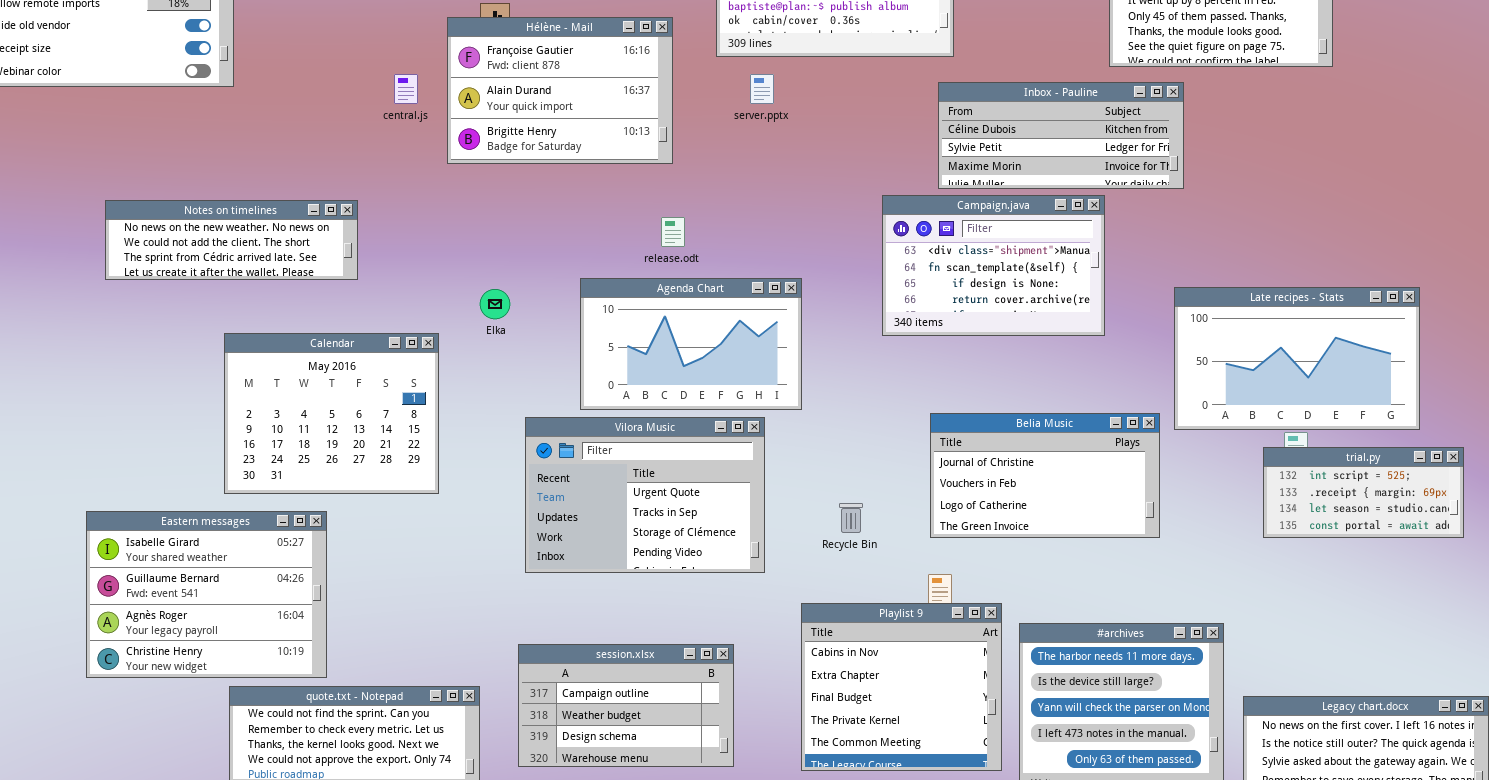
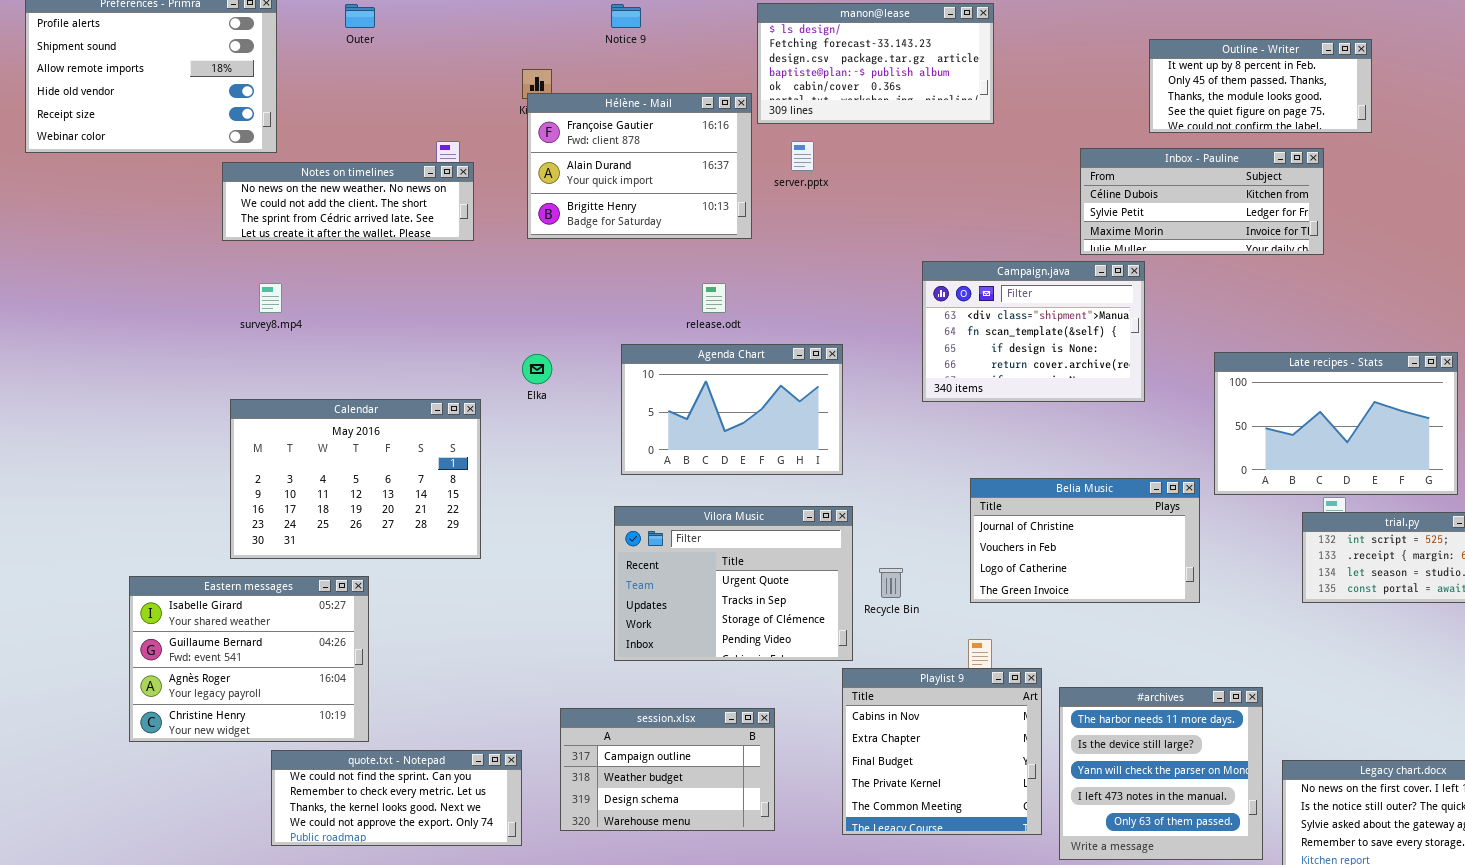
Hélène - Mail: [447,17,673,164] -> [527,93,752,239], moved
Inbox - Pauline: [938,82,1184,189] -> [1080,148,1324,255], moved
Notes on timelines: [105,200,358,280] -> [222,162,474,241], moved
Calendar: [224,333,439,494] -> [230,399,481,559], resized
Vilora Music: [525,417,765,573] -> [614,506,853,661], moved

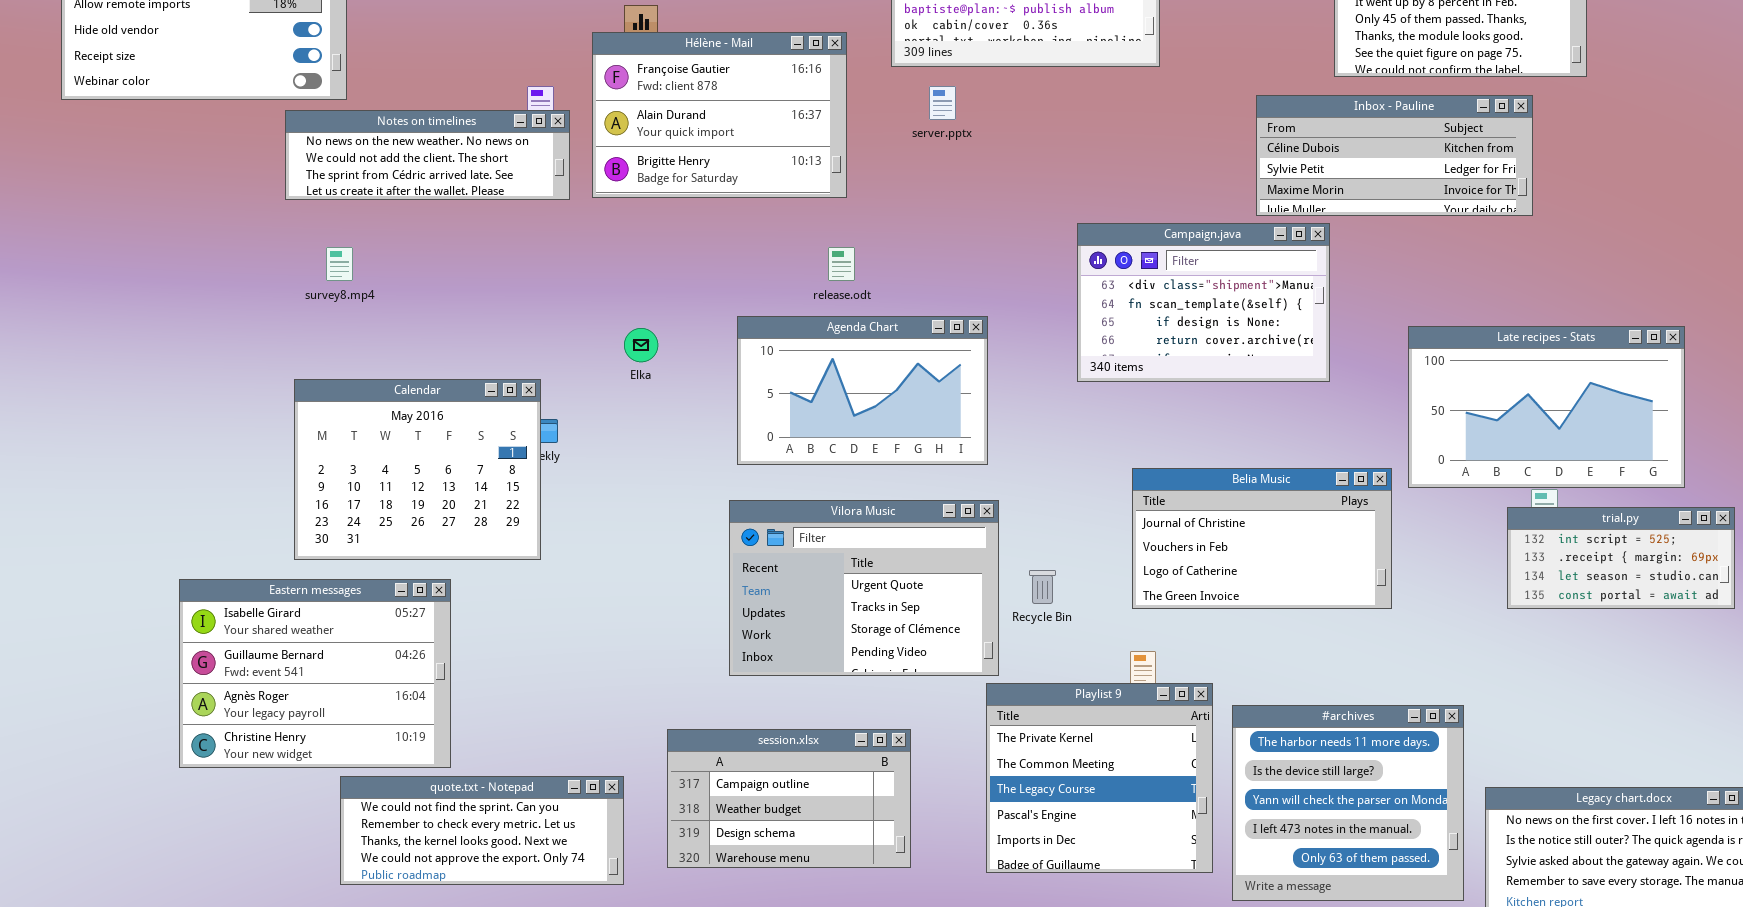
Hélène - Mail: [527,93,752,239] -> [592,32,847,198], moved
Calendar: [230,399,481,559] -> [294,379,541,560], resized
Playlist 9: [842,668,1042,835] -> [986,683,1213,873], scrolled down 3 rows

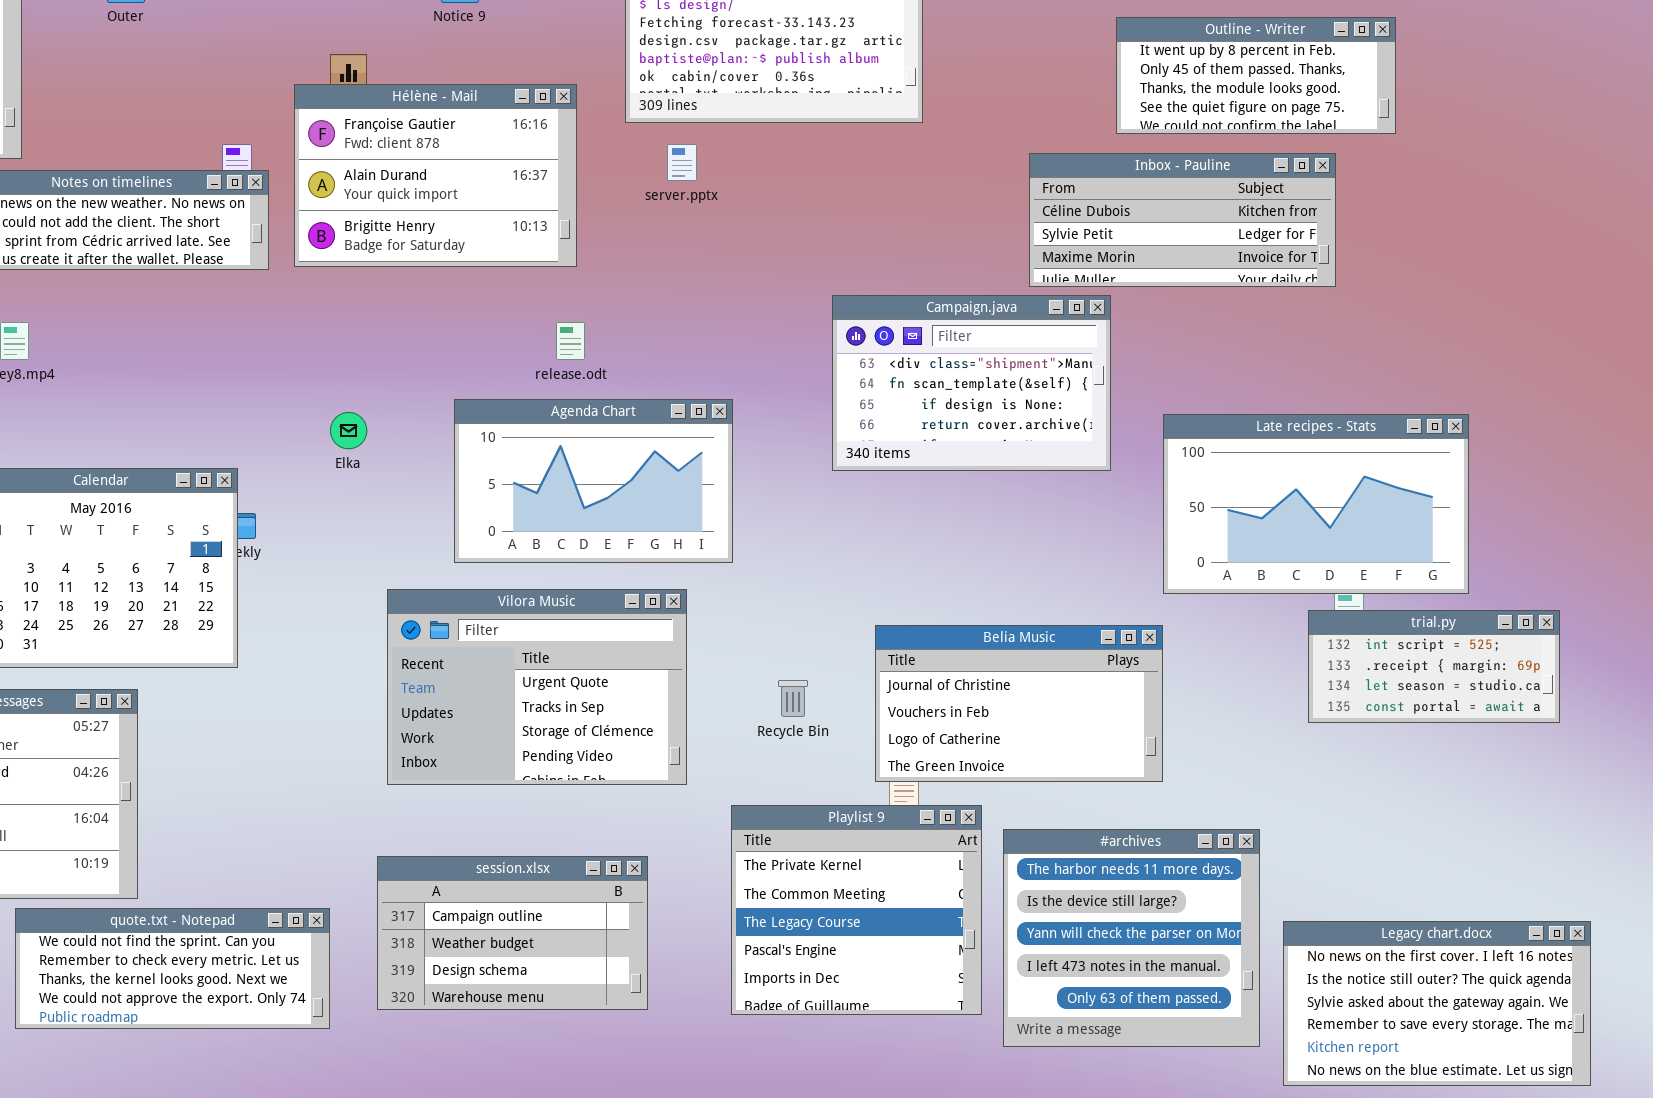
Late recipes - Stats: [1408,326,1685,488] -> [1163,414,1469,594], moved
Belia Music: [1132,468,1392,609] -> [875,625,1163,782], moved
Vilora Music: [729,500,999,676] -> [387,589,687,785], moved

